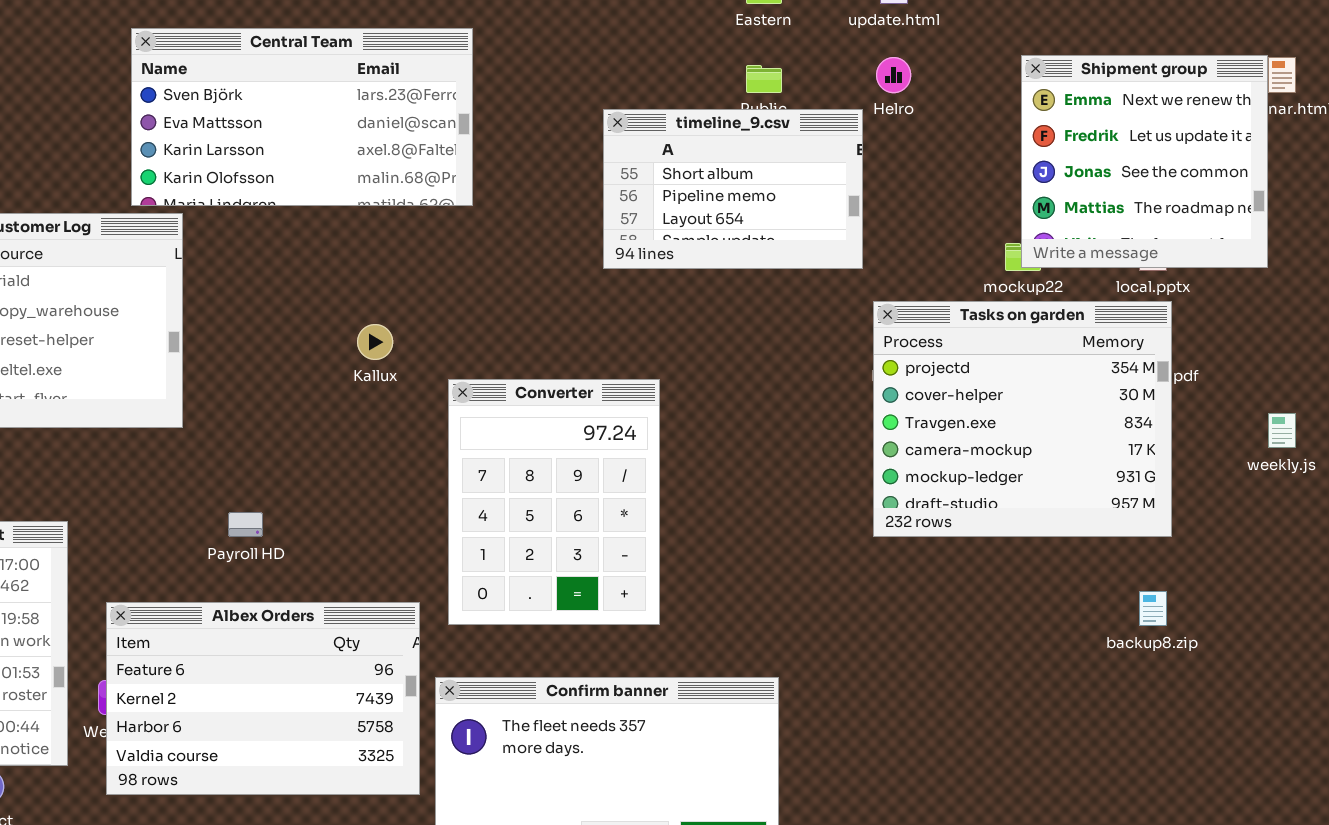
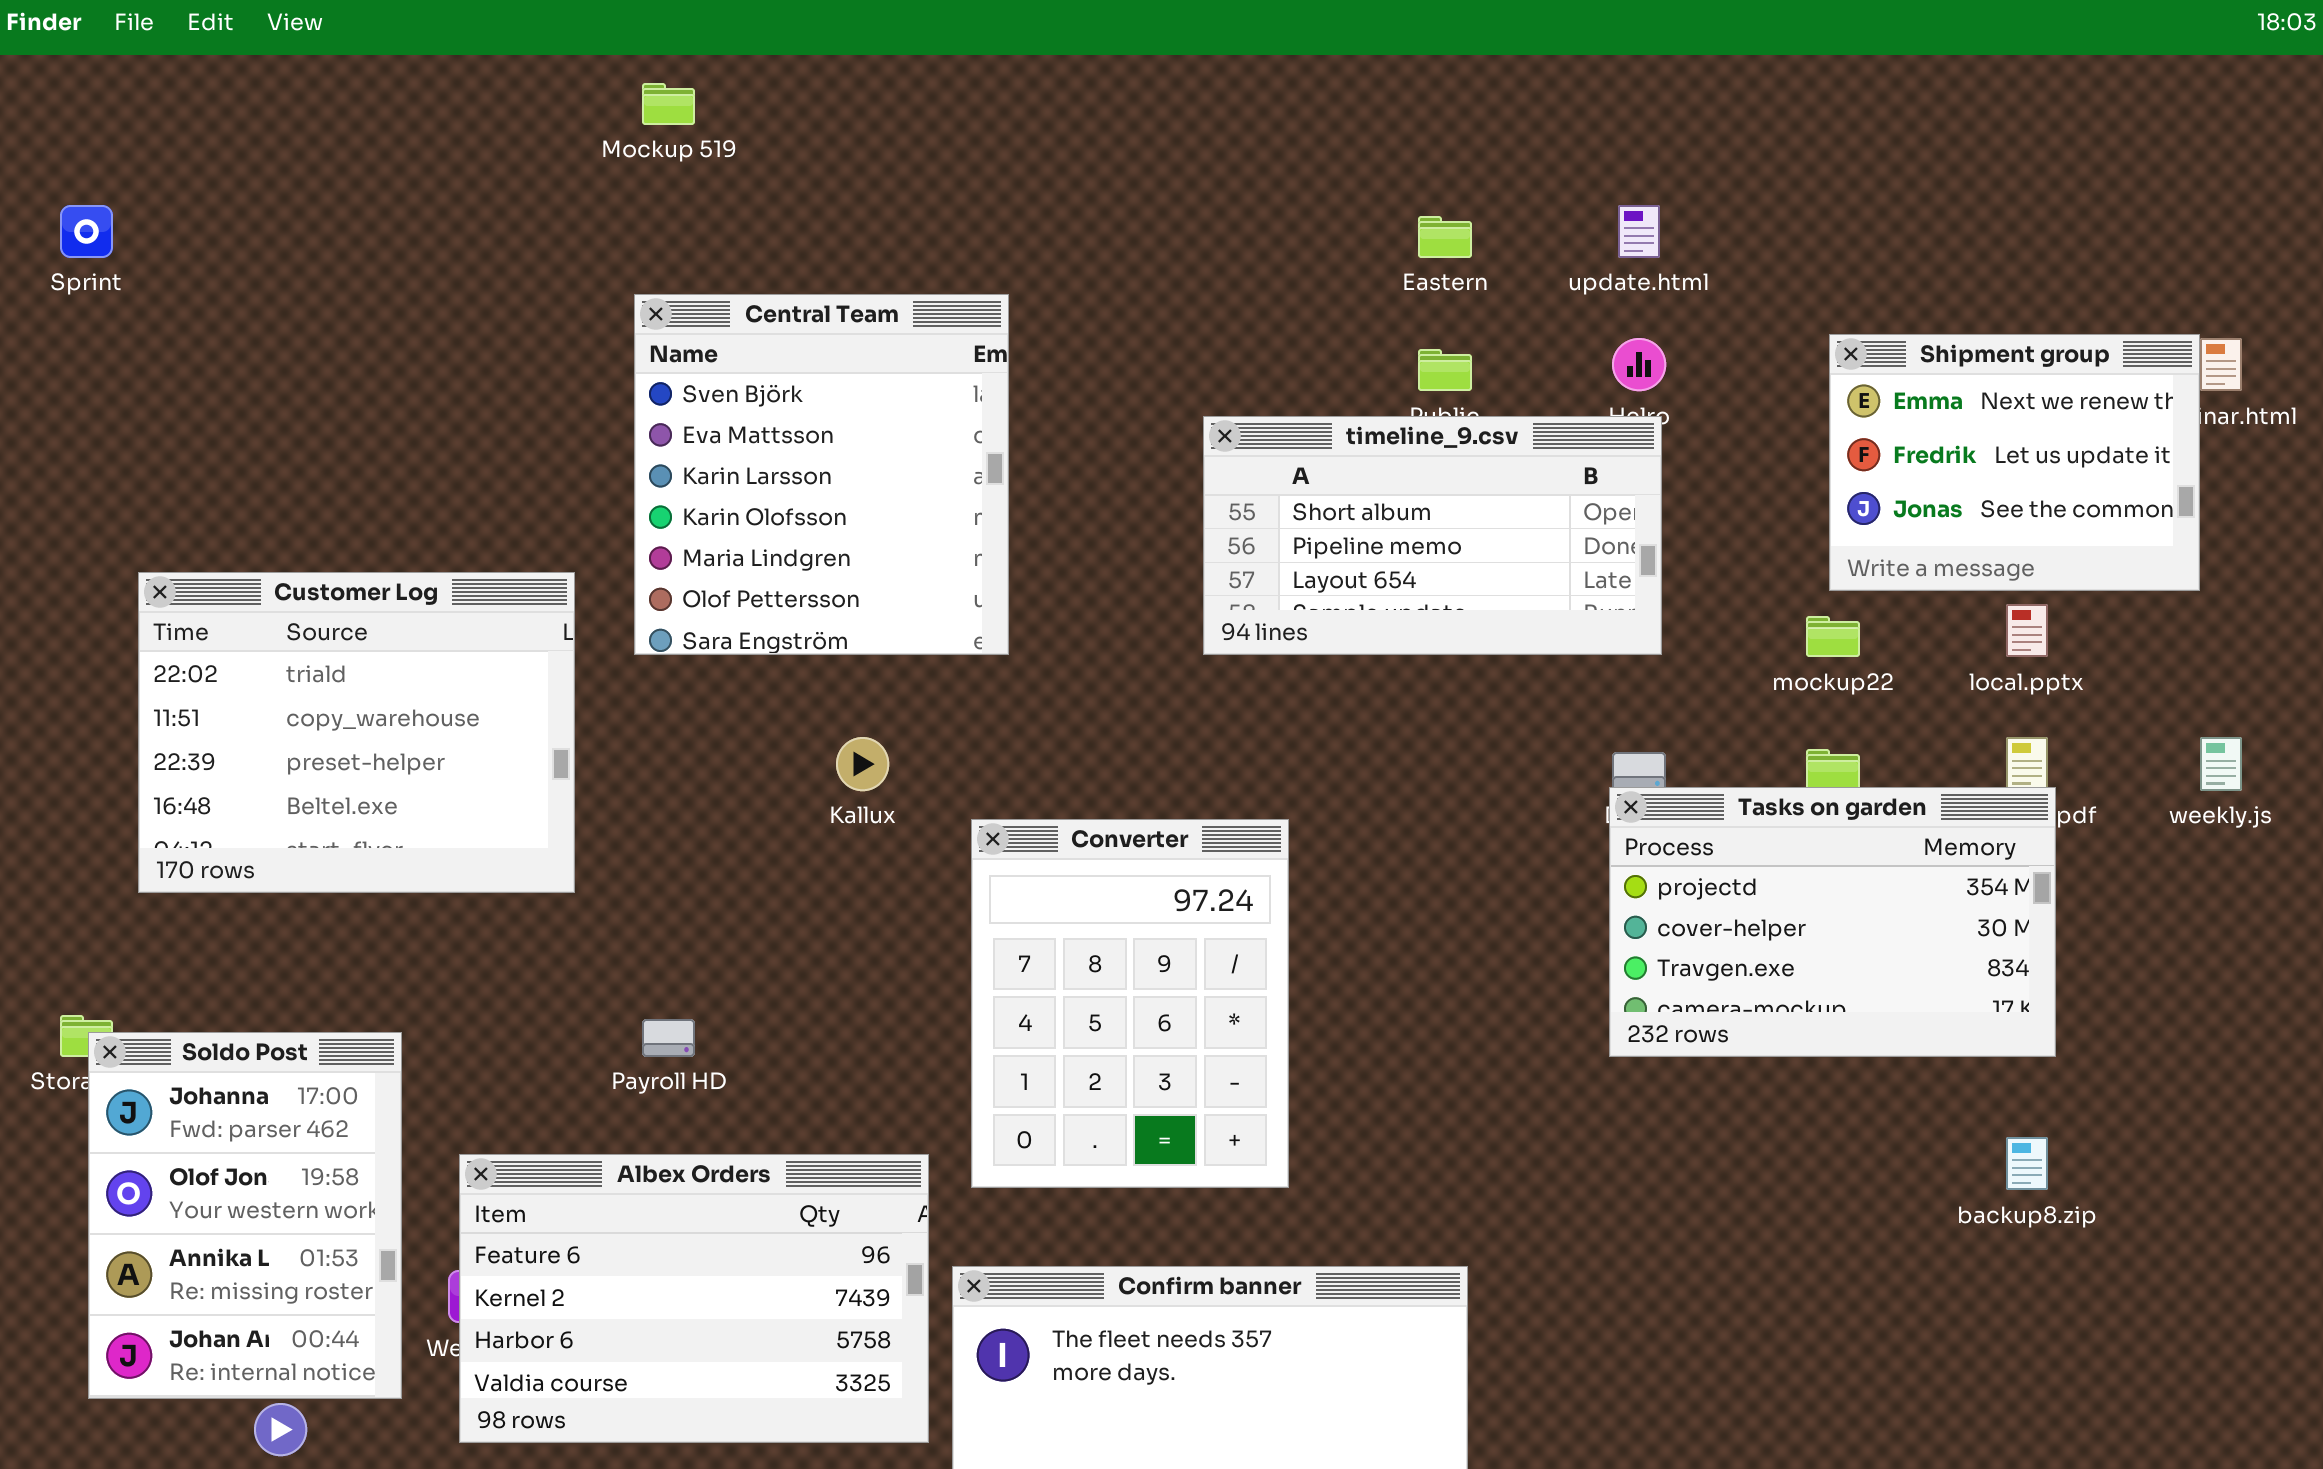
Central Team: [131,28,473,206] -> [634,294,1009,655], resized
Shipment group: [1021,55,1268,268] -> [1829,334,2200,591], resized
timeline_9.csv: [603,109,863,269] -> [1203,416,1662,655], resized
Tasks on garden: [873,301,1172,537] -> [1609,787,2056,1057], resized
weekly.js: [1268,413,1296,448] -> [2200,737,2242,791], moved

